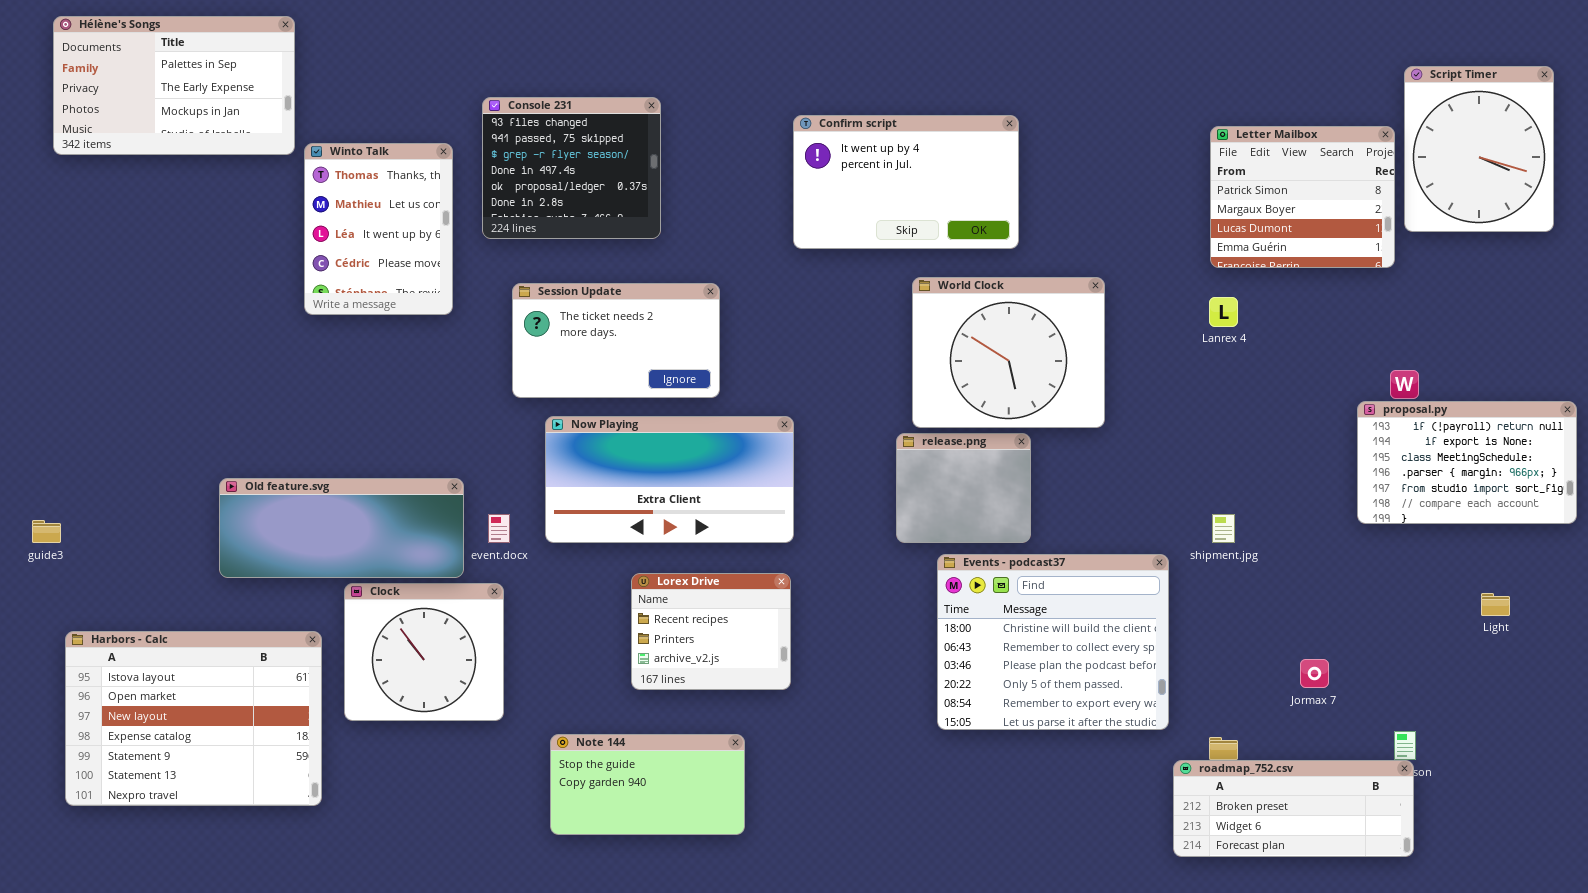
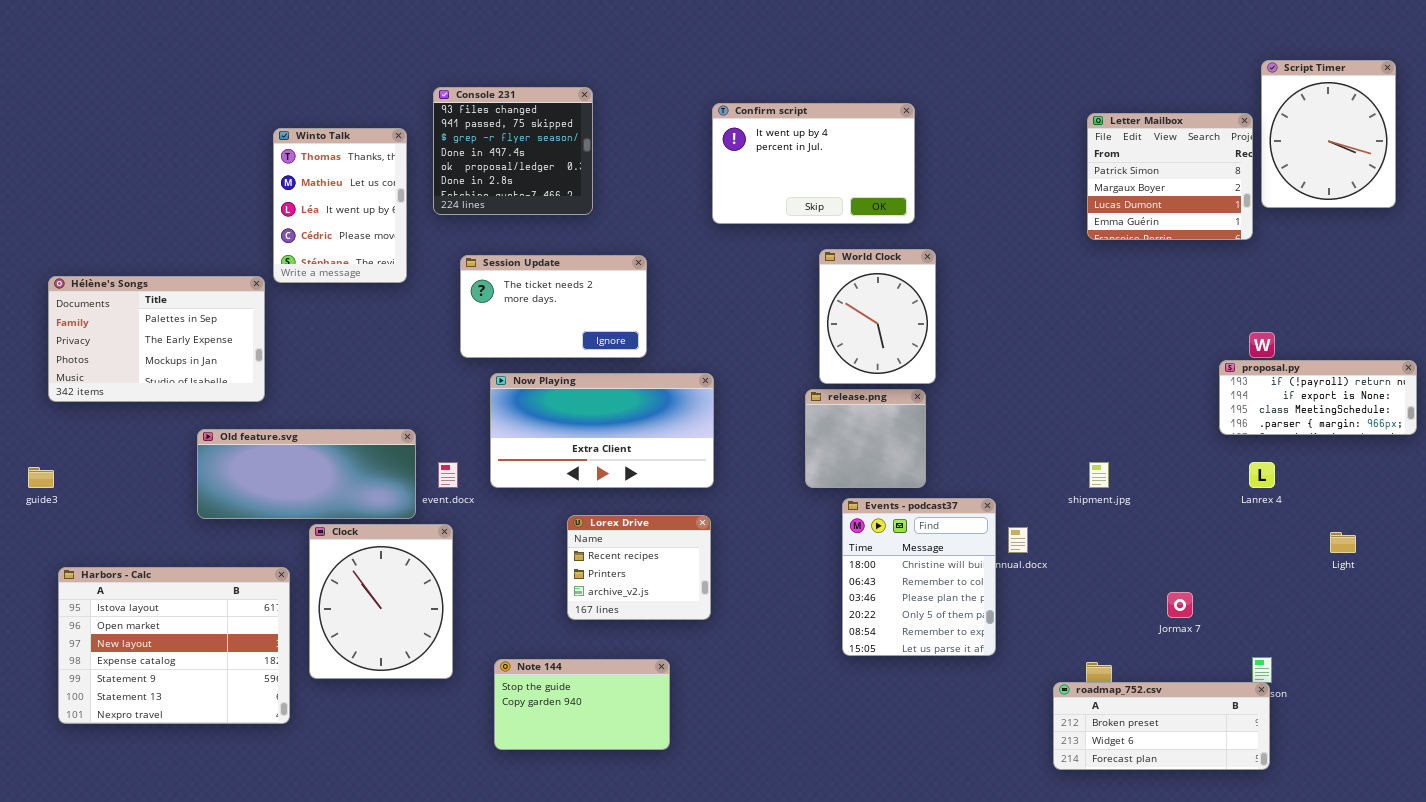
Hélène's Songs: [53,16,295,155] -> [48,276,265,402], moved
World Clock: [912,277,1105,428] -> [819,249,936,384], resized
Lanrex 4: [1209,297,1238,327] -> [1249,462,1275,488], moved
proposal.py: [1357,401,1577,524] -> [1219,360,1417,435], resized
Events - podcast37: [937,554,1169,730] -> [842,498,996,656], resized
Clock: [344,583,504,721] -> [309,524,453,679], resized

